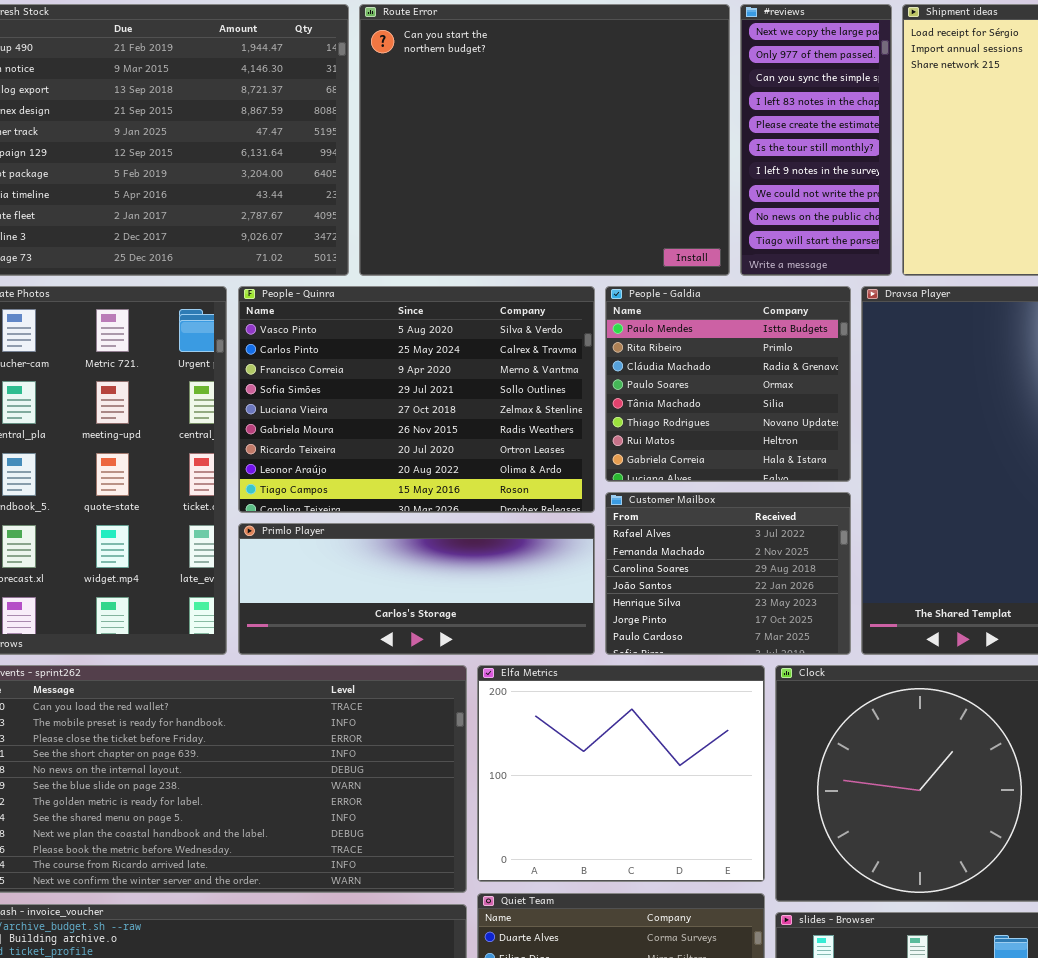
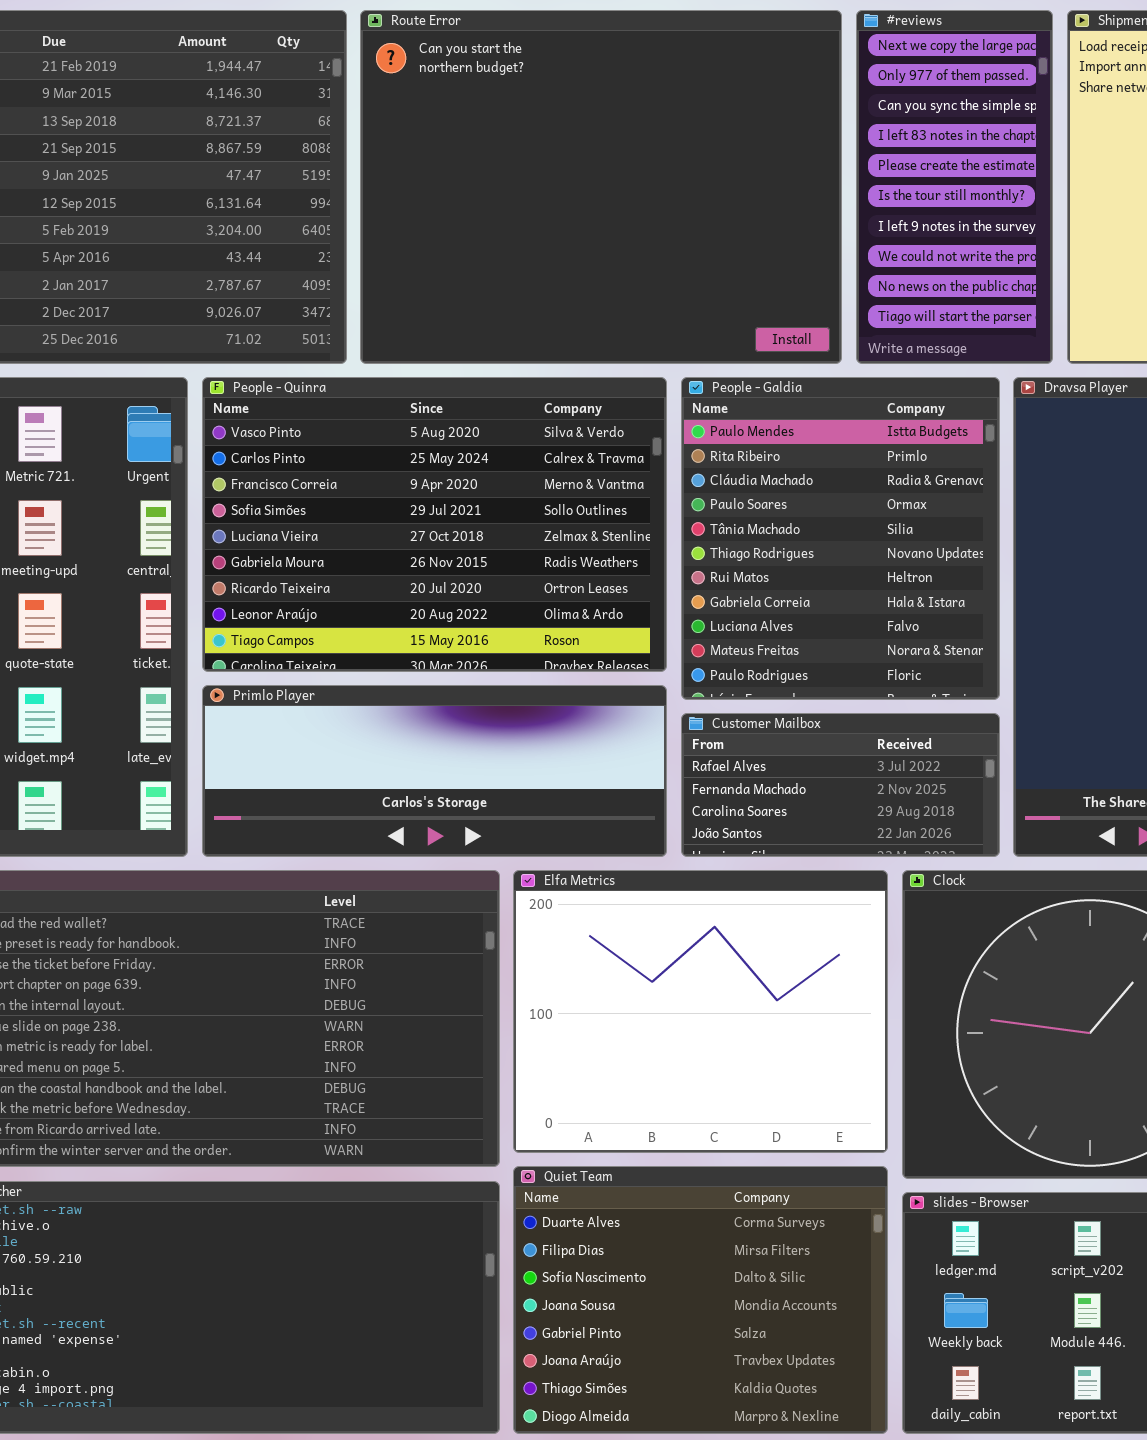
People - Galdia: [605,286,851,482] -> [681,377,1000,700], resized
Customer Mailbox: [605,492,851,655] -> [681,713,1000,857], resized

